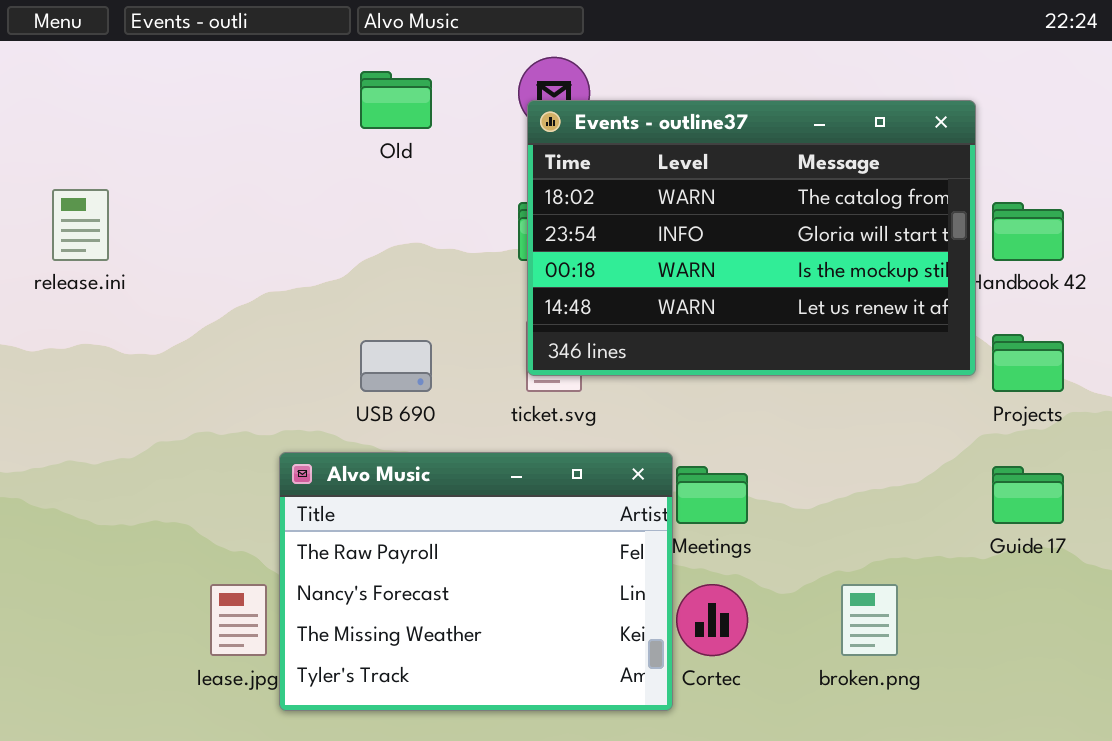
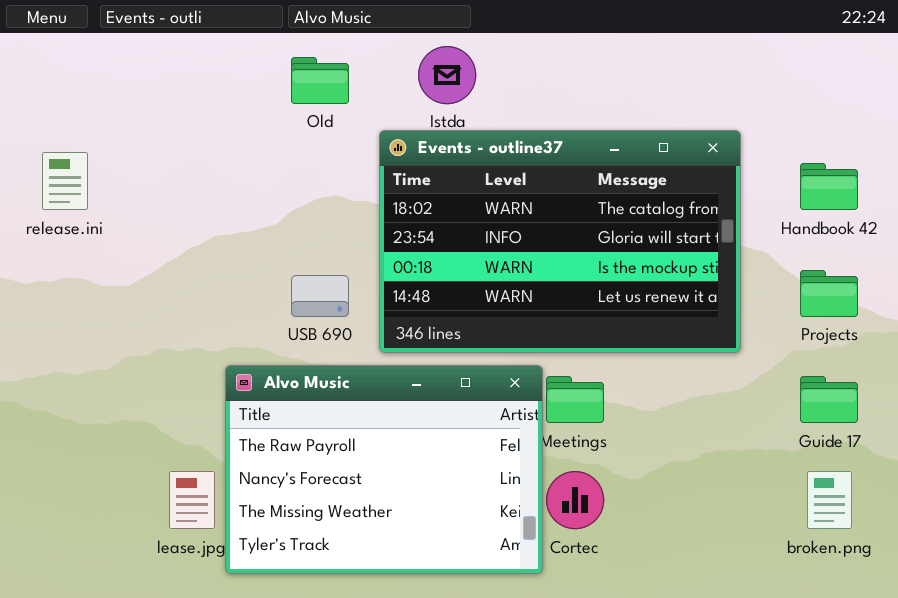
Events - outline37: [527,100,976,376] -> [379,130,741,353], moved
broken.png: [841,584,898,656] -> [807,471,852,529], moved

